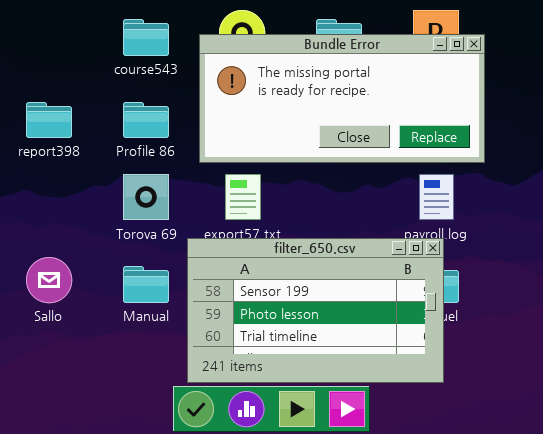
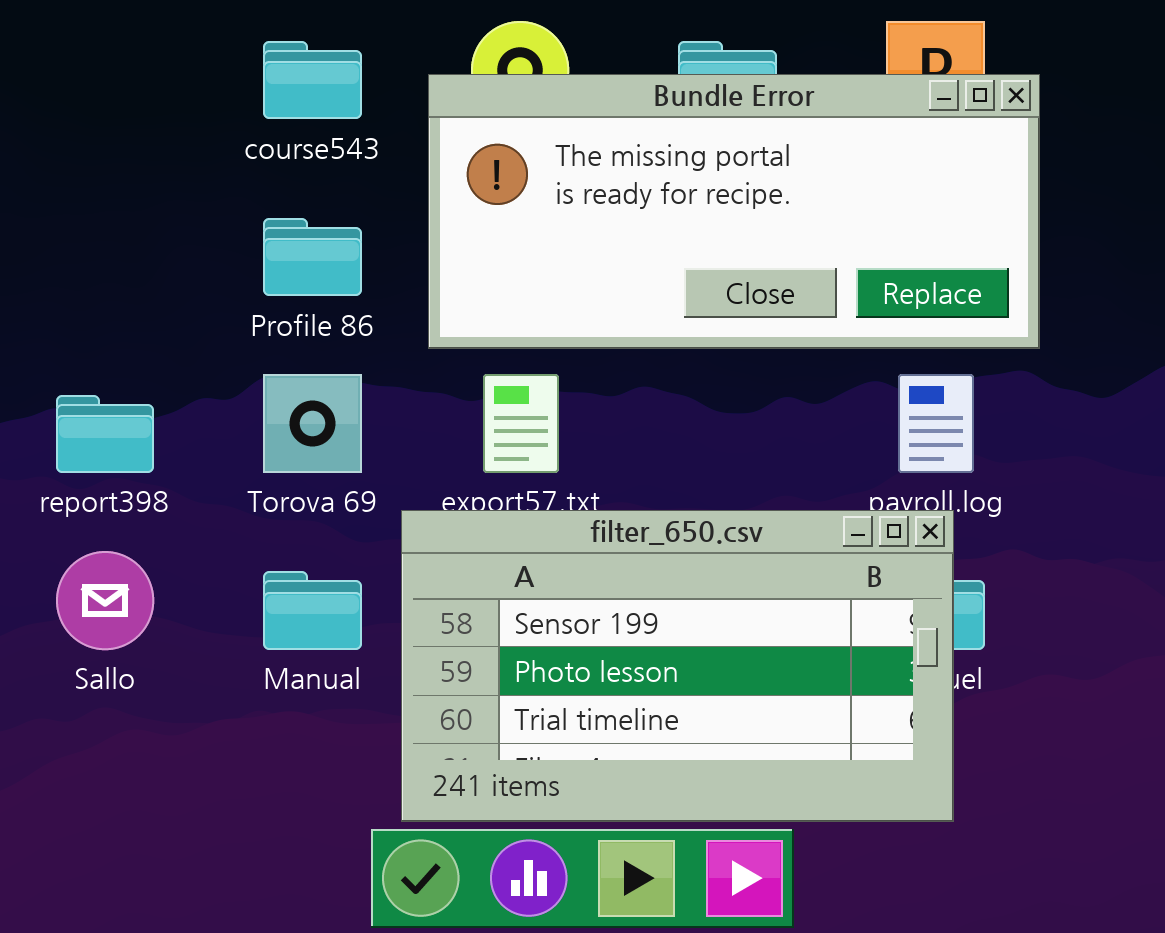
report398: [26,102,72,138] -> [56,395,154,473], moved

